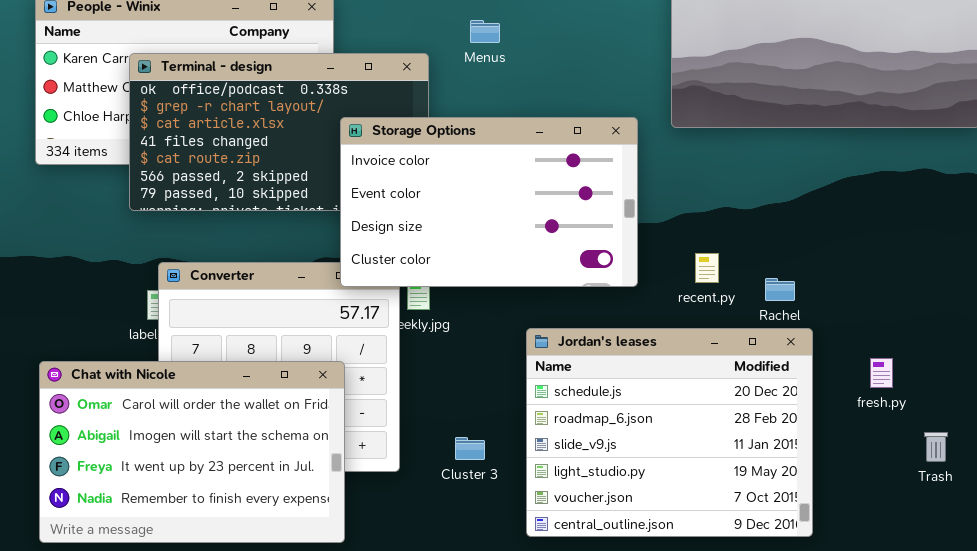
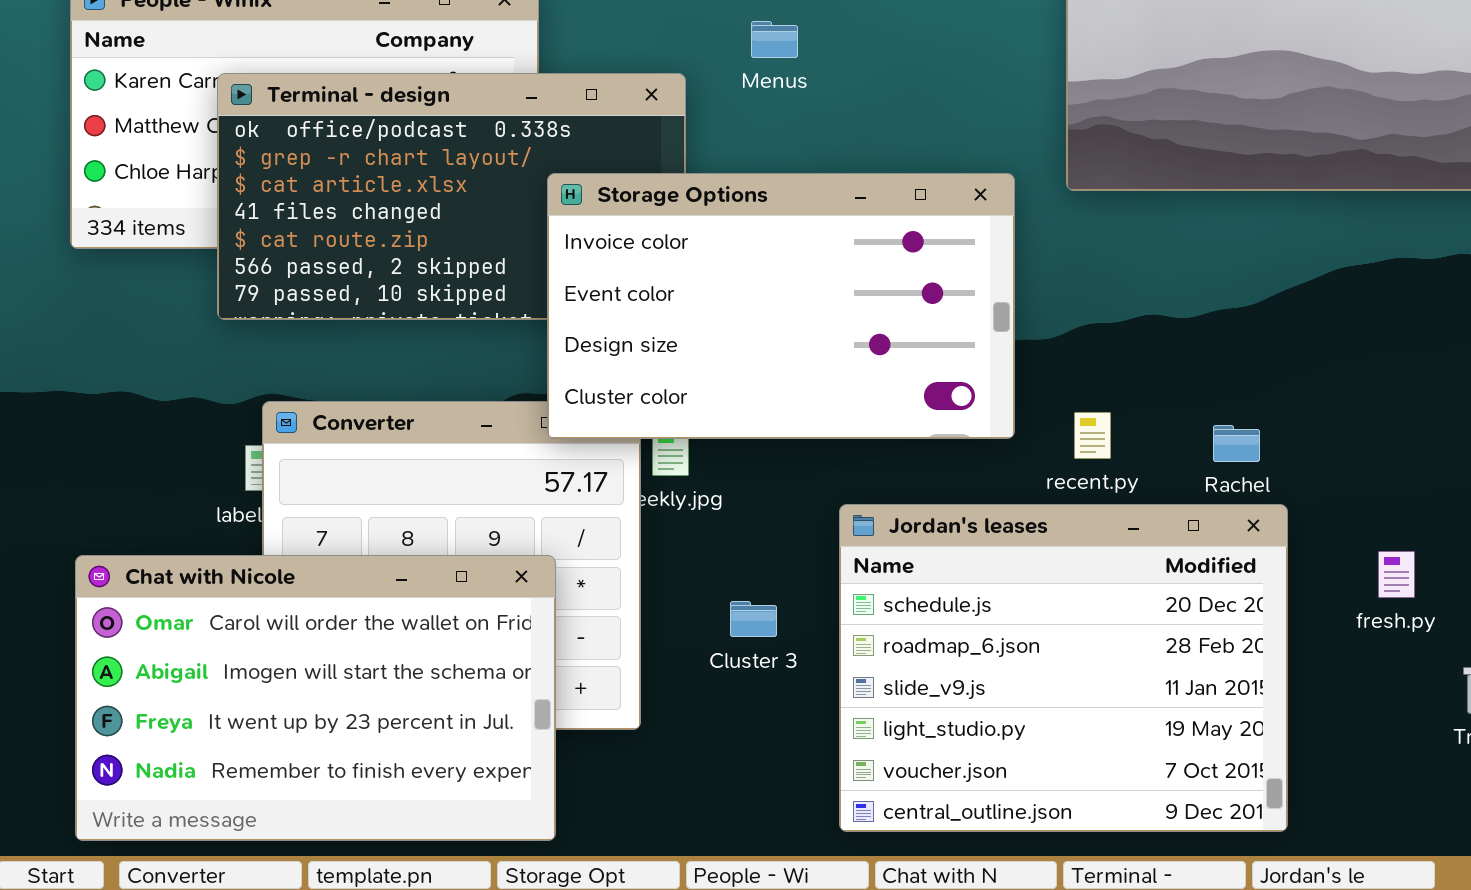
recent.py: [695,253,719,283] -> [1074,412,1111,459], moved
Cluster 3: [455,437,485,460] -> [730,601,777,637], moved

